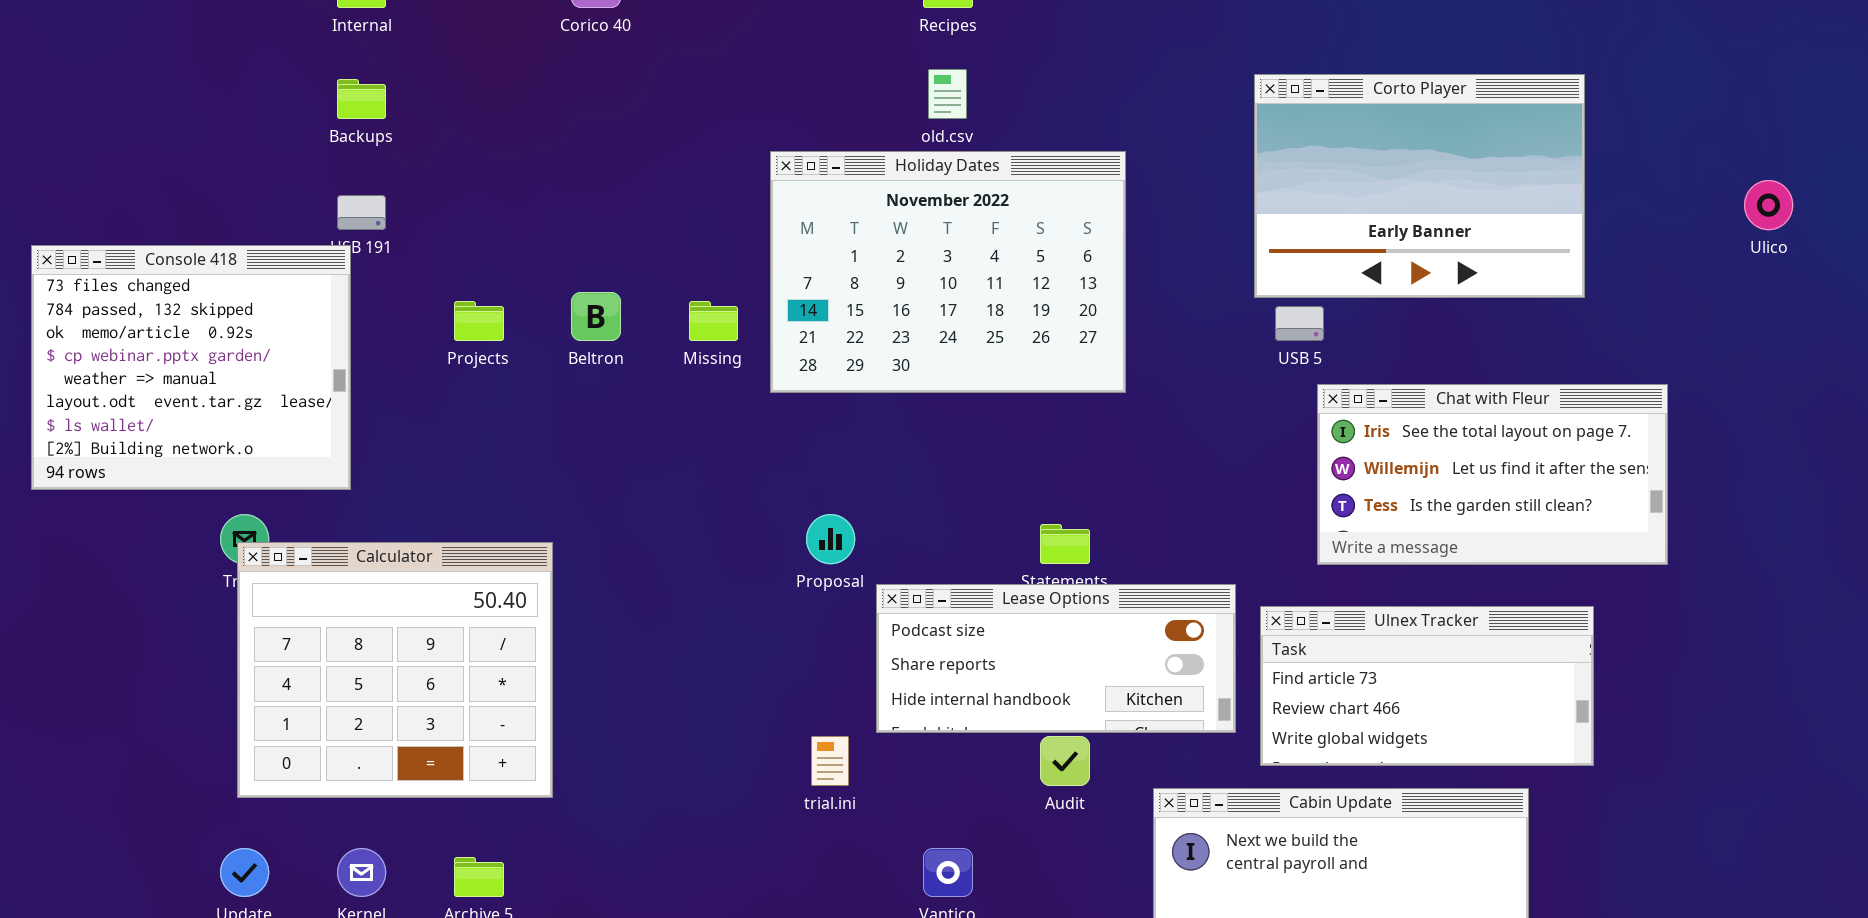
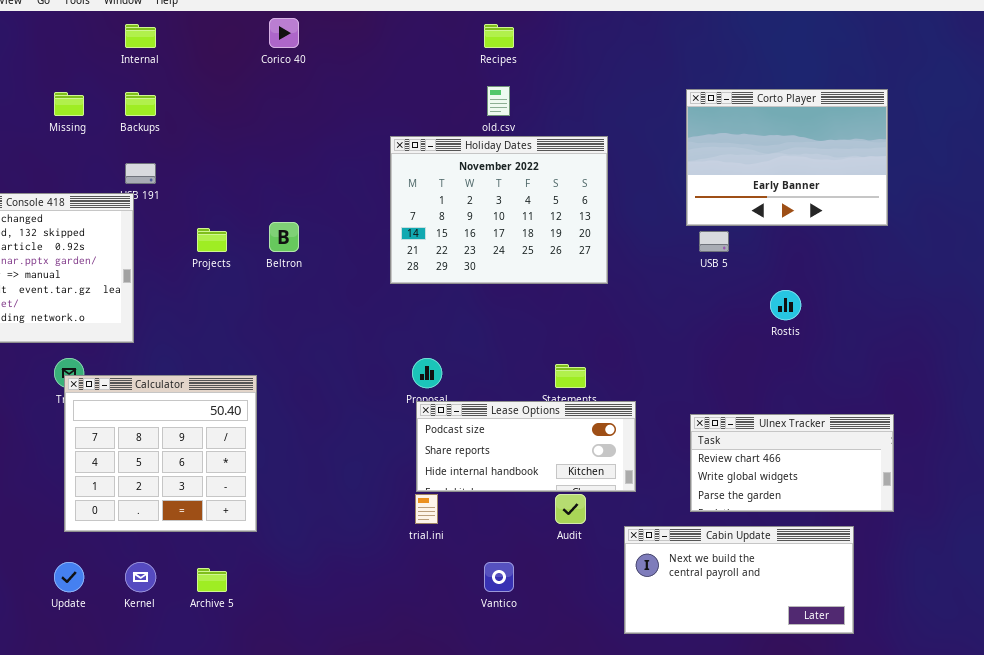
Missing: [689,301,738,341] -> [54,92,84,116], moved
Chat with Fleur: [1317,384,1668,565] -> none, closed
Lease Options: [876,584,1236,733] -> [416,401,636,492], moved
Ulnex Tracker: [1260,606,1594,766] -> [690,414,894,512], scrolled down 1 row

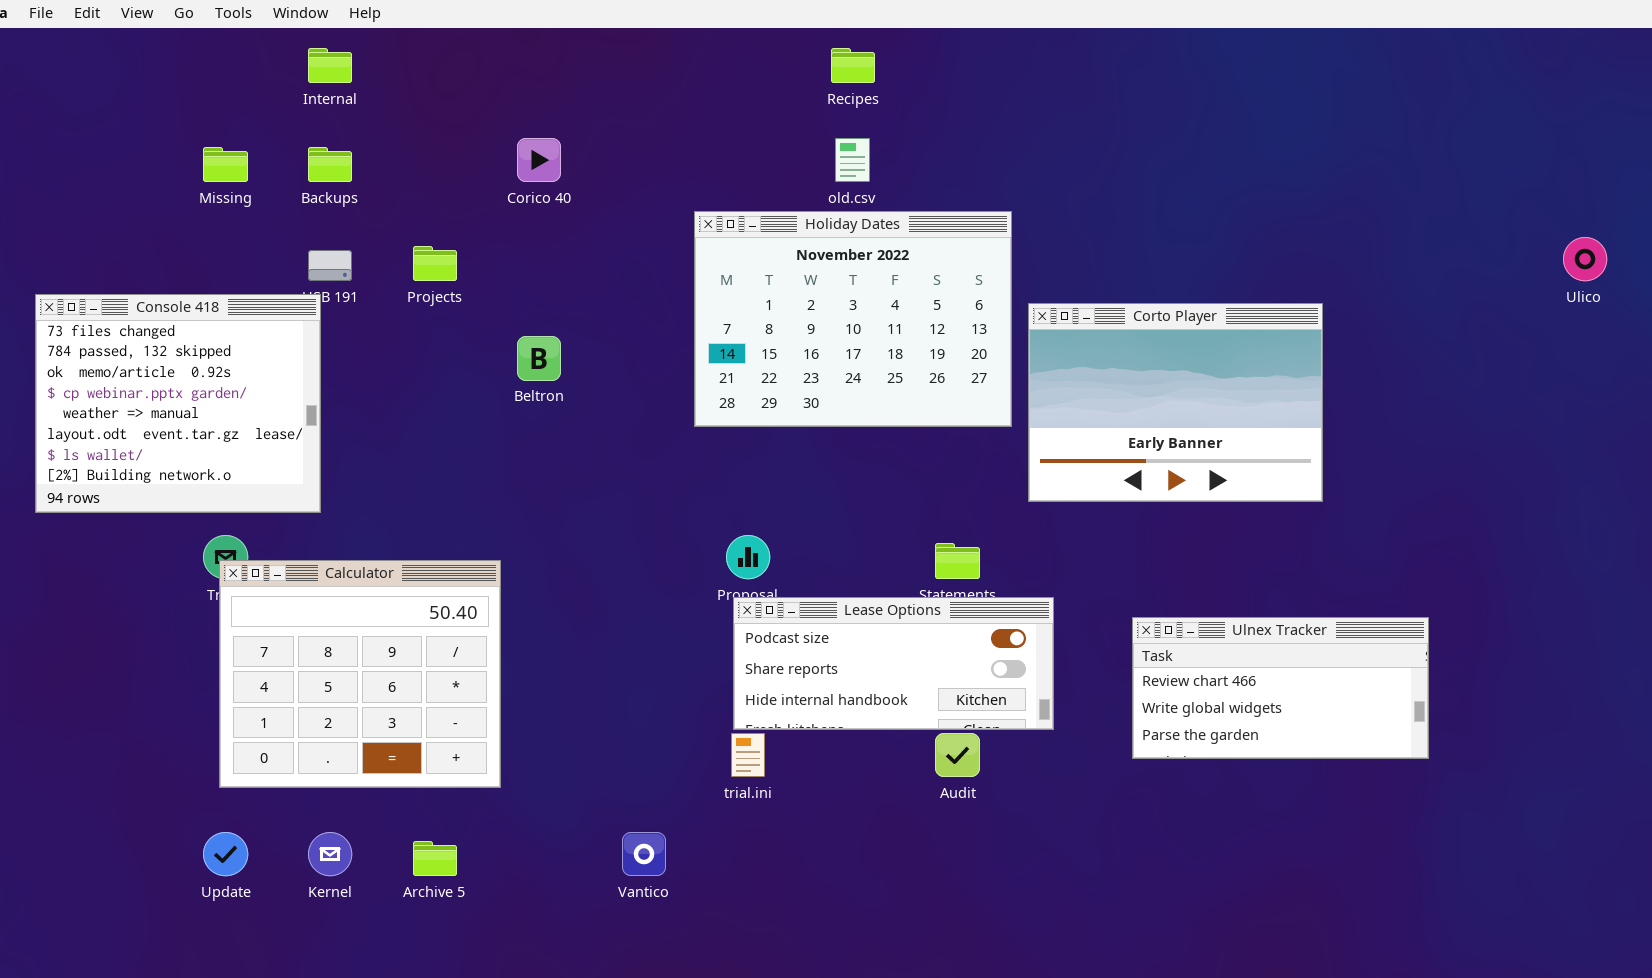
Corico 40: [269,18,299,48] -> [517,138,561,182], moved
Corto Player: [686,89,888,226] -> [1028,303,1323,502], moved
Projects: [197,228,227,252] -> [413,246,457,281], moved
Cabin Update: [624,526,854,634] -> none, closed
Vantico: [484,562,514,592] -> [622,832,666,876], moved

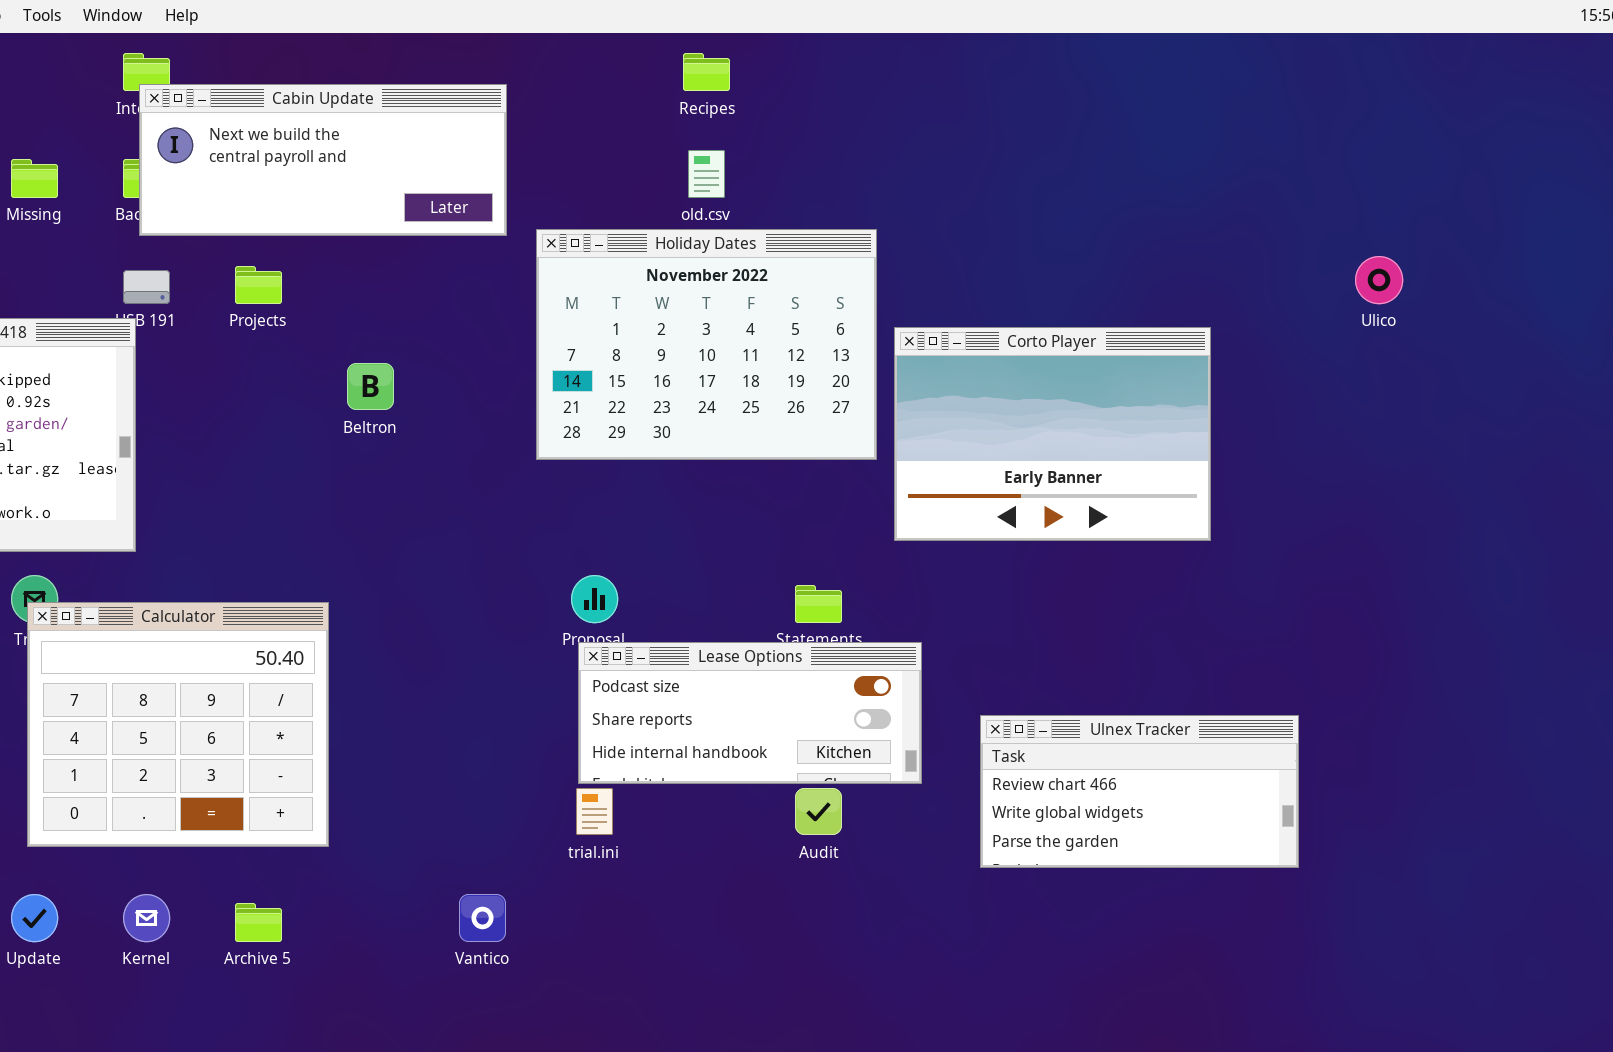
Cabin Update: none -> [139,84,507,236], opened
Ulico: [1563,237,1607,281] -> [1355,256,1403,304], moved
Ulnex Tracker: [1132,617,1429,759] -> [980,715,1299,868], moved

